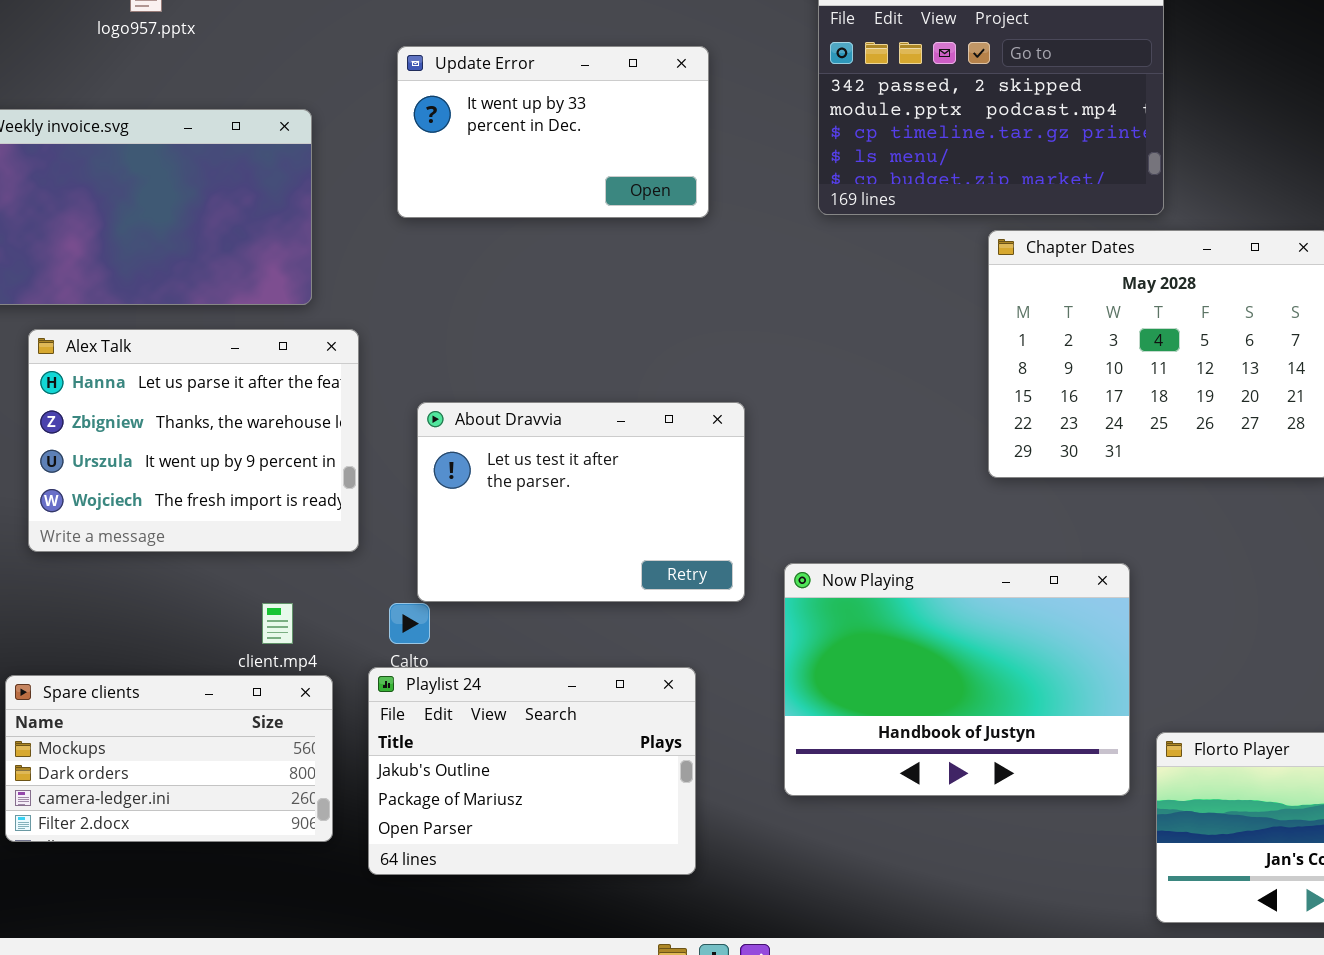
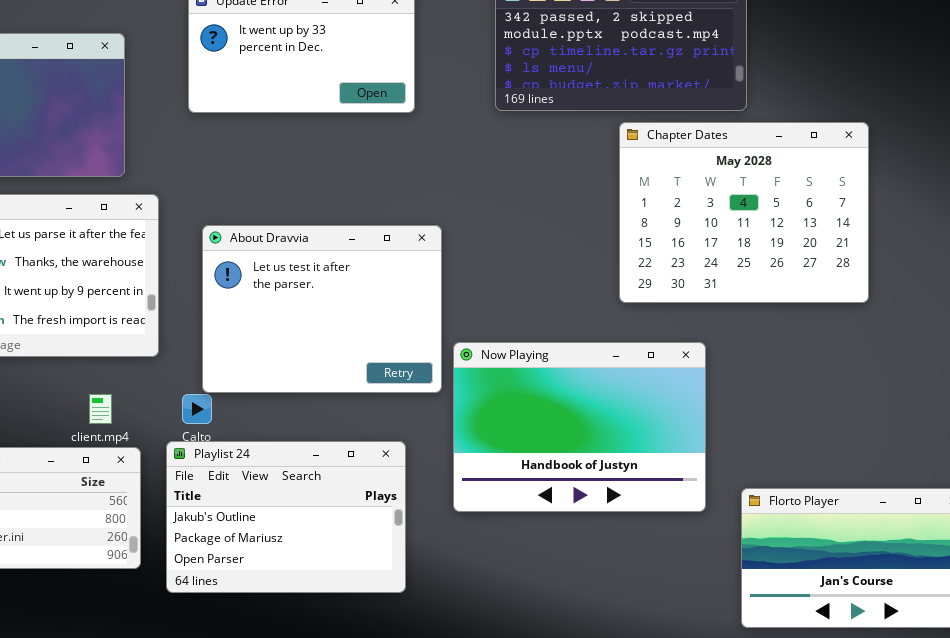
About Dravvia: [417,402,745,602] -> [202,225,442,393], resized
Now Playing: [784,563,1130,796] -> [453,342,706,512], moved

